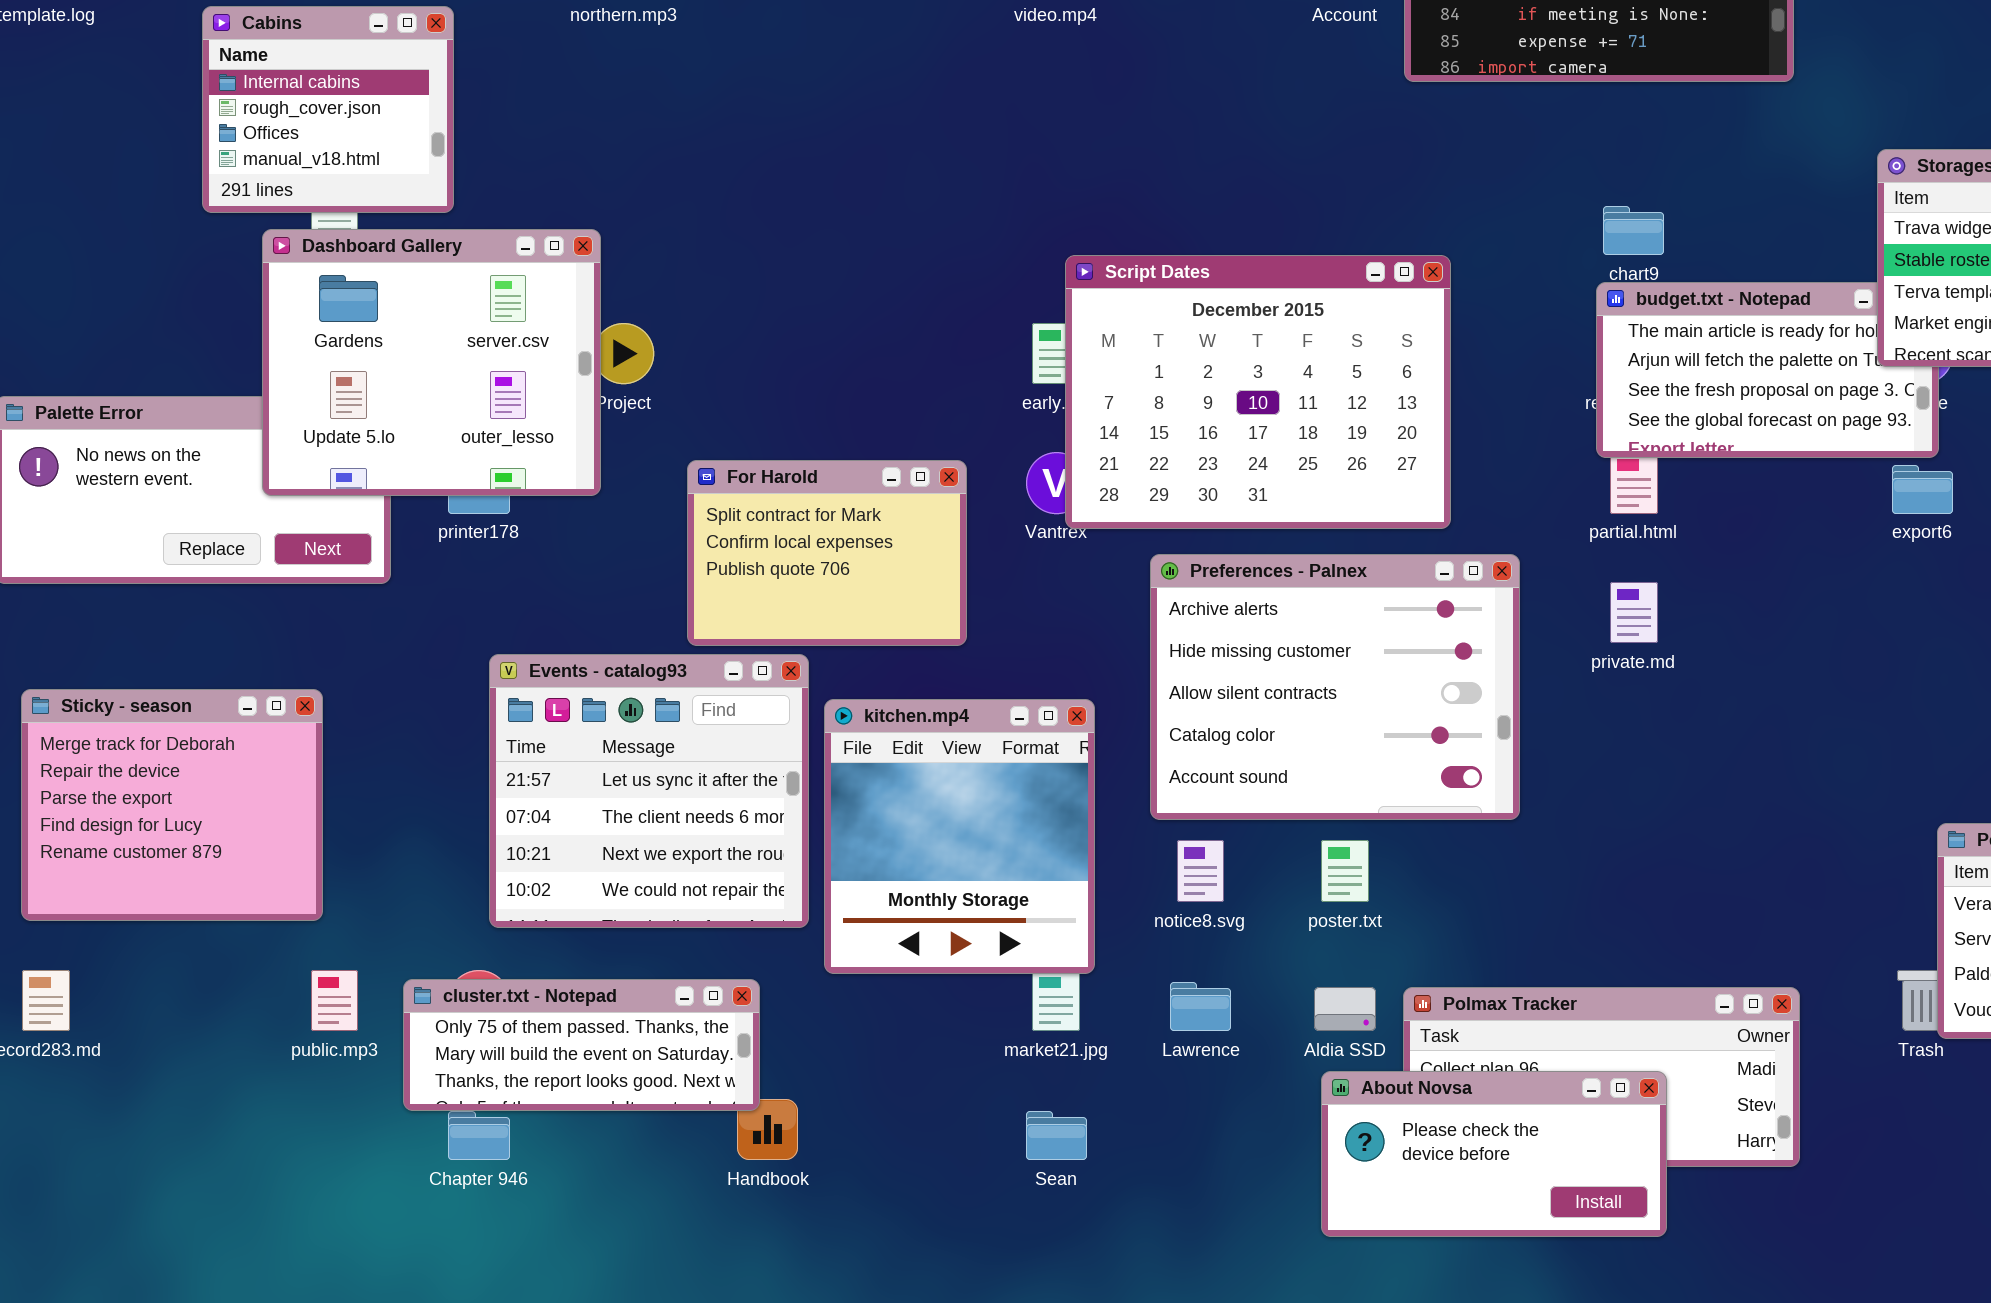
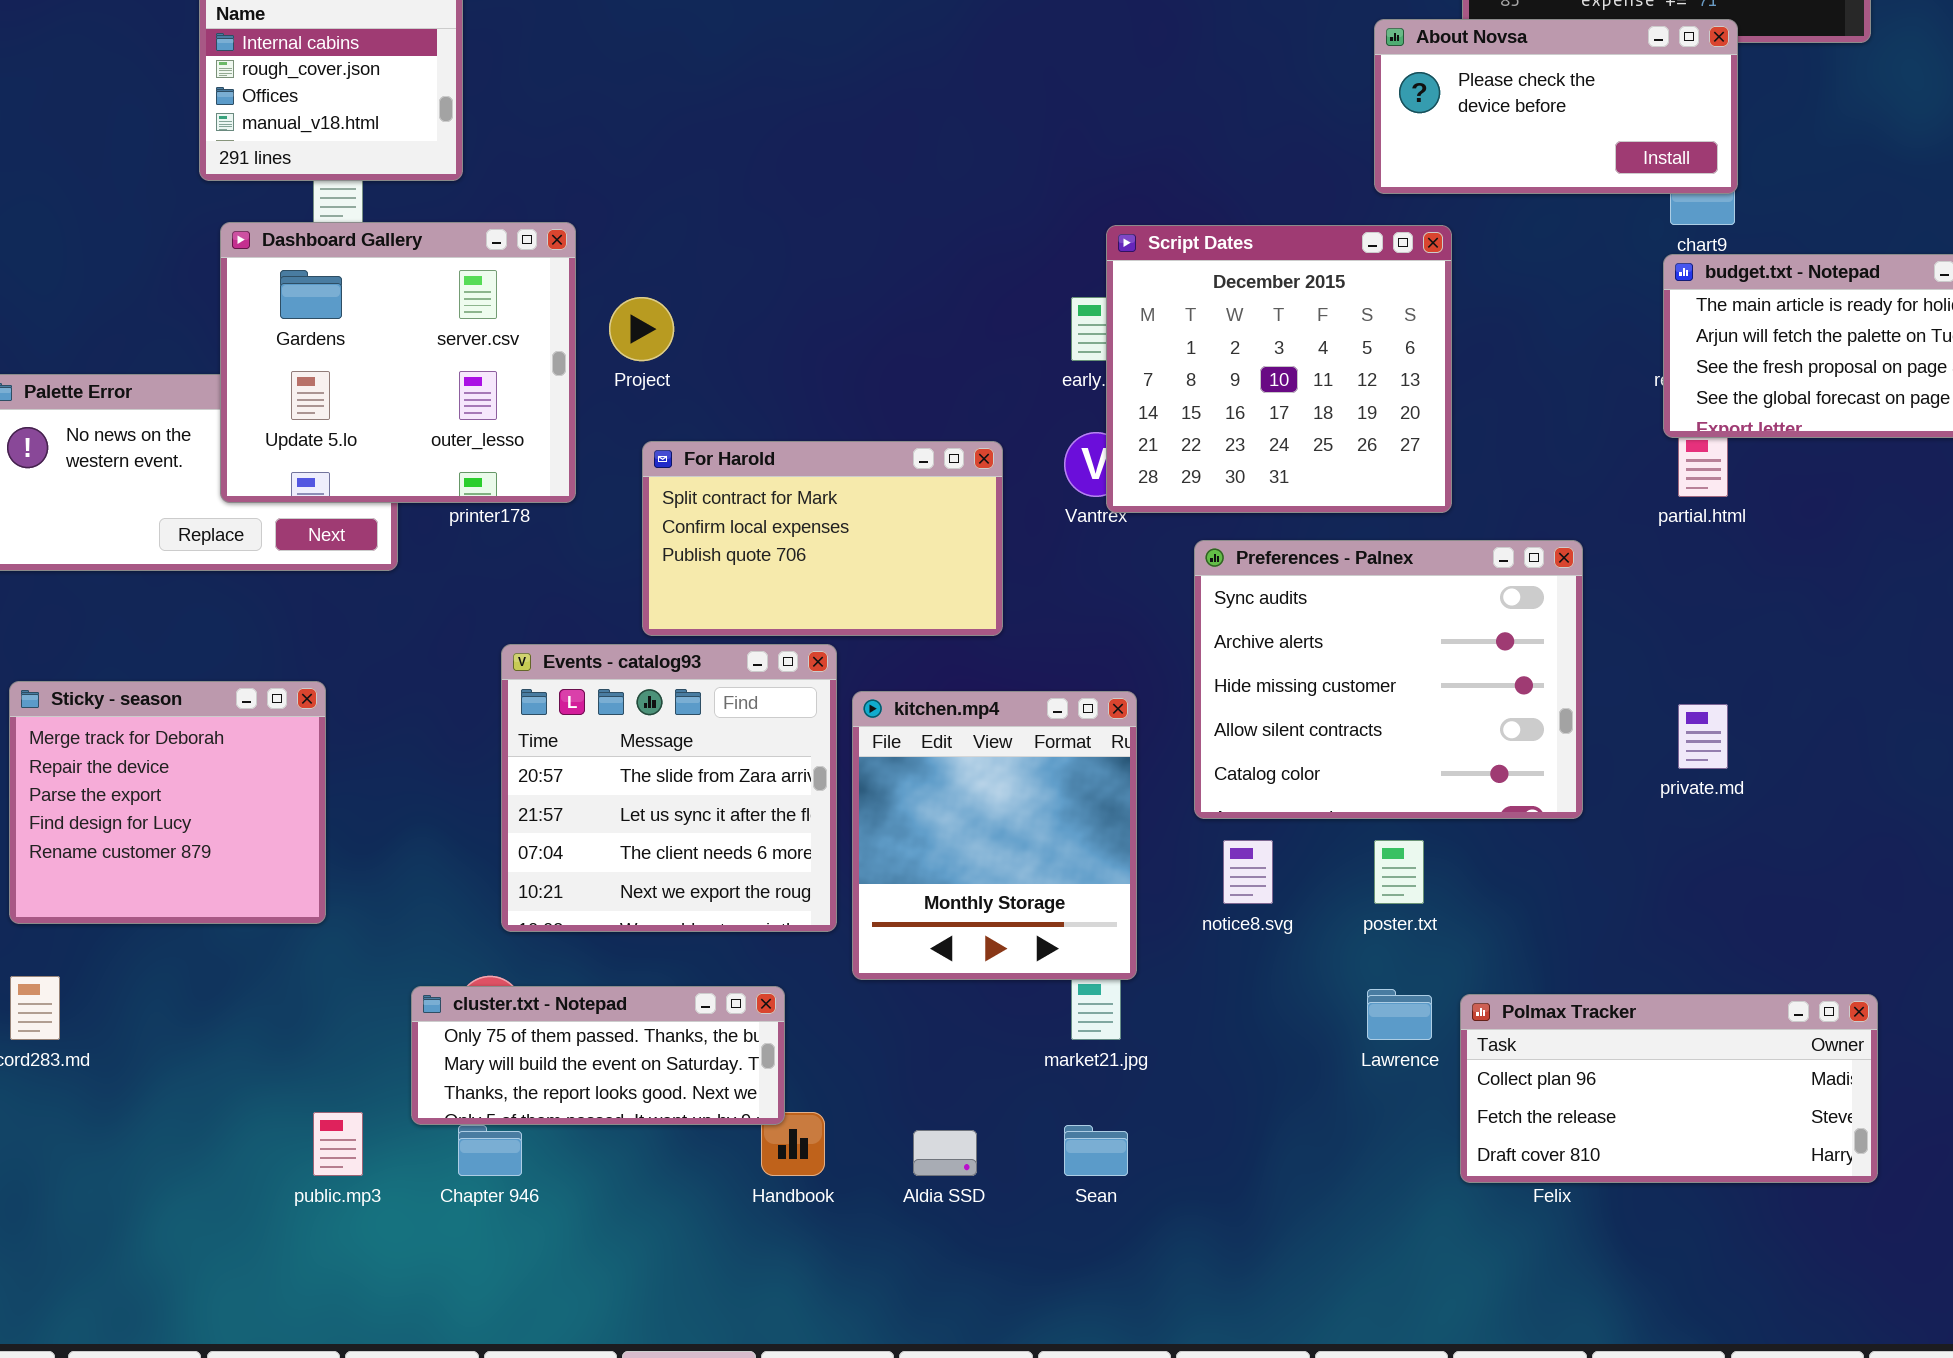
Dashboard Gallery: [262,229,601,496] -> [220,222,576,503], moved
Script Dates: [1065,255,1451,529] -> [1106,225,1452,513], resized
For Harold: [687,460,967,646] -> [642,441,1003,636], resized
Preferences - Palnex: [1150,554,1520,820] -> [1194,540,1583,819], scrolled up 1 row
private.md: [1610,582,1658,643] -> [1678,704,1728,769], moved
Events - catalog93: [489,654,809,928] -> [501,644,837,932], scrolled up 1 row
public.mp3: [311,970,358,1031] -> [313,1112,363,1176], moved
Lawrence: [1170,982,1231,1031] -> [1367,989,1432,1040], moved
Aldia SSD: [1314,987,1376,1031] -> [913,1130,977,1176], moved
About Novsa: [1321,1071,1667,1237] -> [1374,19,1738,194], moved

